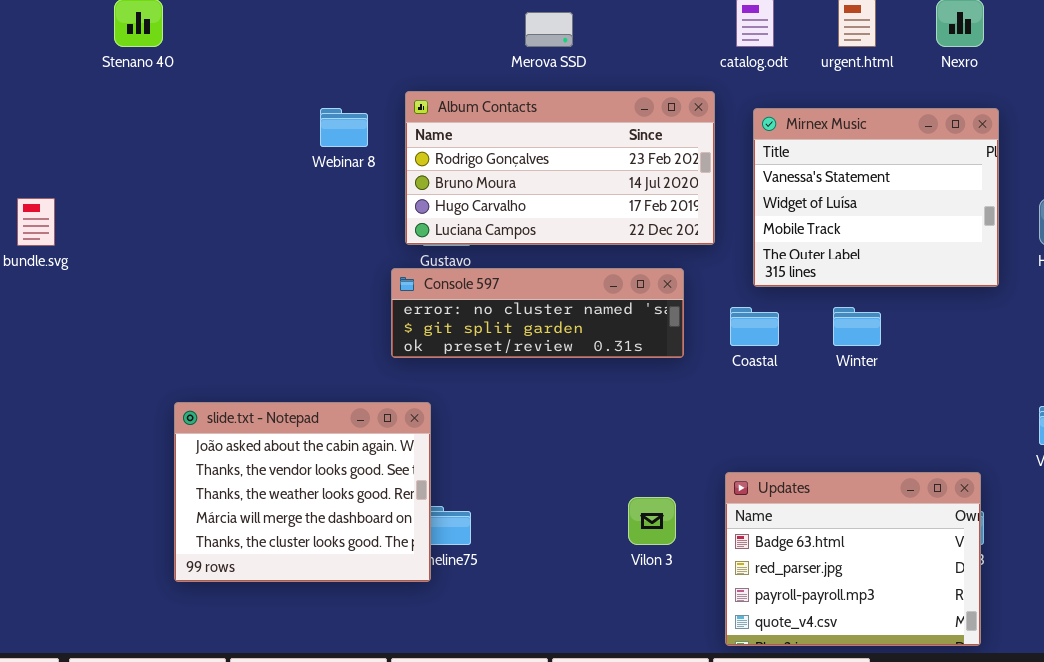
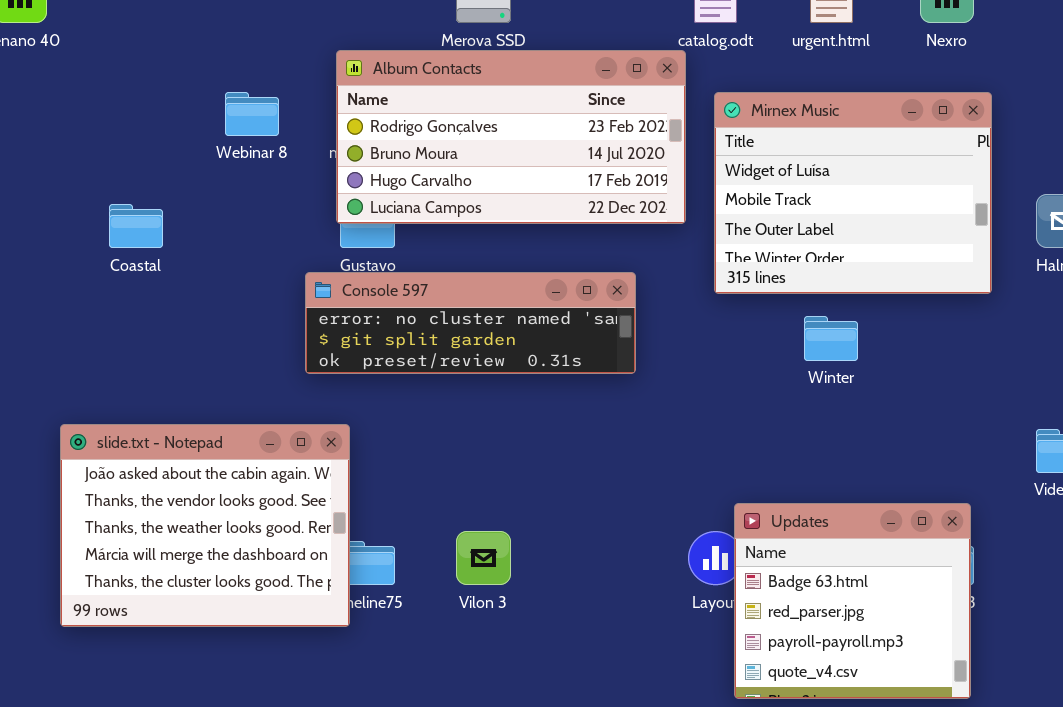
Album Contacts: [405,91,715,245] -> [336,50,686,224], moved
Mirnex Music: [753,108,999,287] -> [714,92,992,294], scrolled down 1 row
Coastal: [730,307,779,346] -> [109,204,163,248], moved
Updates: [725,472,981,646] -> [734,503,971,699], resized
Vilon 3: [628,497,676,545] -> [456,531,511,585], moved

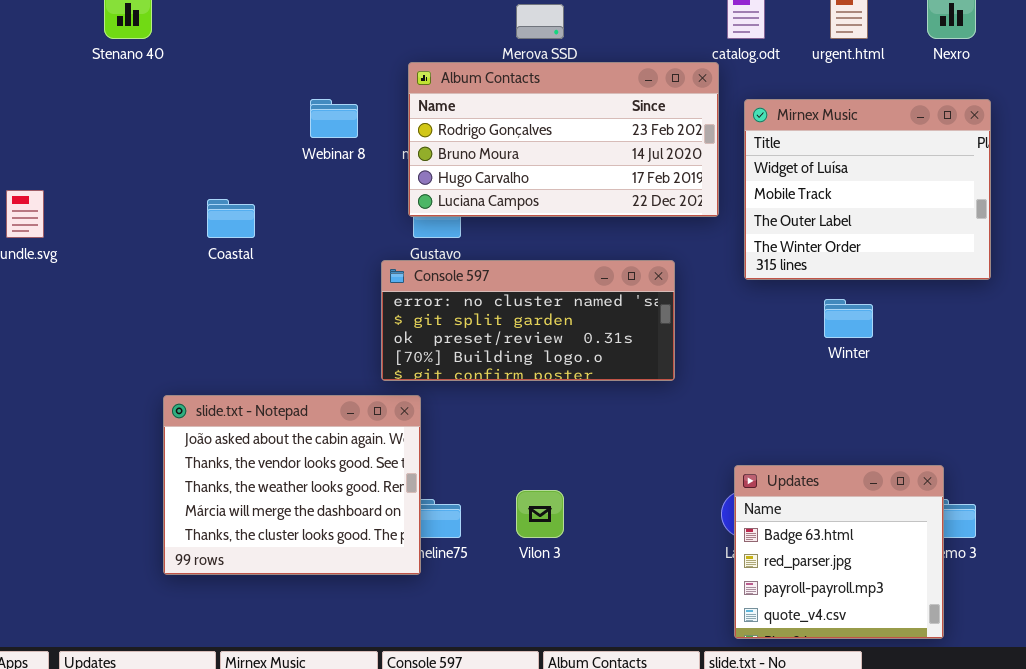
Console 597: [305,272,636,374] -> [381,260,675,381], resized
Updates: [734,503,971,699] -> [734,465,944,639], moved

